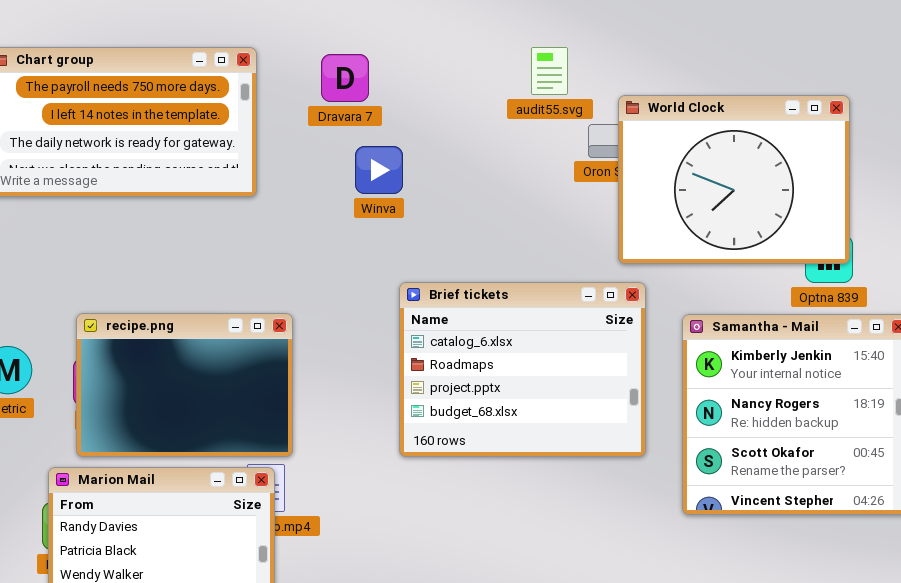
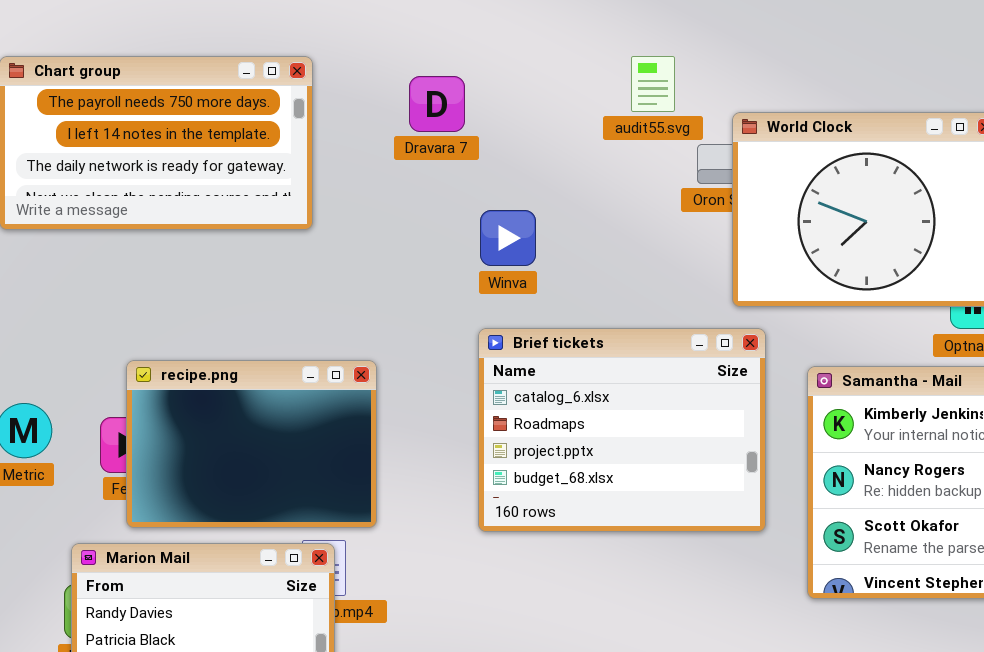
Dravara 7: [321,54,369,102] -> [409,76,465,132], moved
Winva: [355,146,403,194] -> [480,210,536,266], moved
recipe.png: [76,313,293,457] -> [126,360,377,528], moved

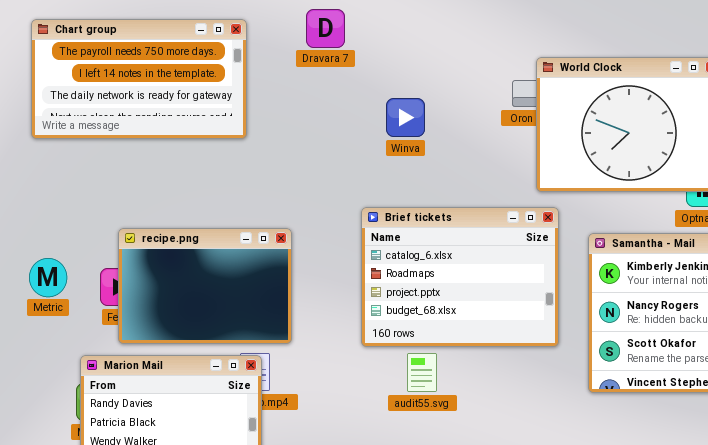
audit55.svg: [631,56,675,112] -> [407,353,437,392], moved
Dravara 7: [409,76,465,132] -> [306,9,345,48], moved
Winva: [480,210,536,266] -> [386,98,425,137], moved

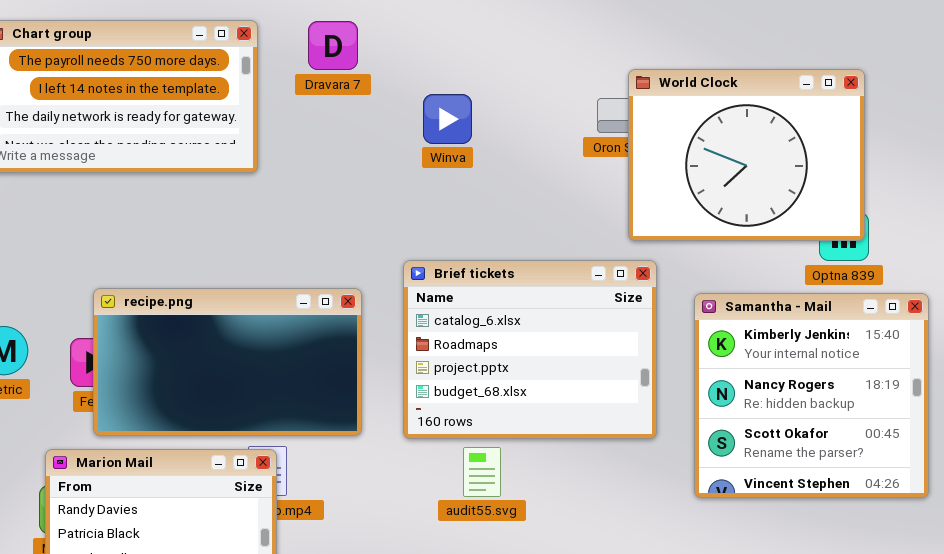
Dravara 7: [306,9,345,48] -> [308,21,358,70], moved
Winva: [386,98,425,137] -> [423,94,472,144], moved
recipe.png: [118,228,292,344] -> [93,288,362,436], resized

